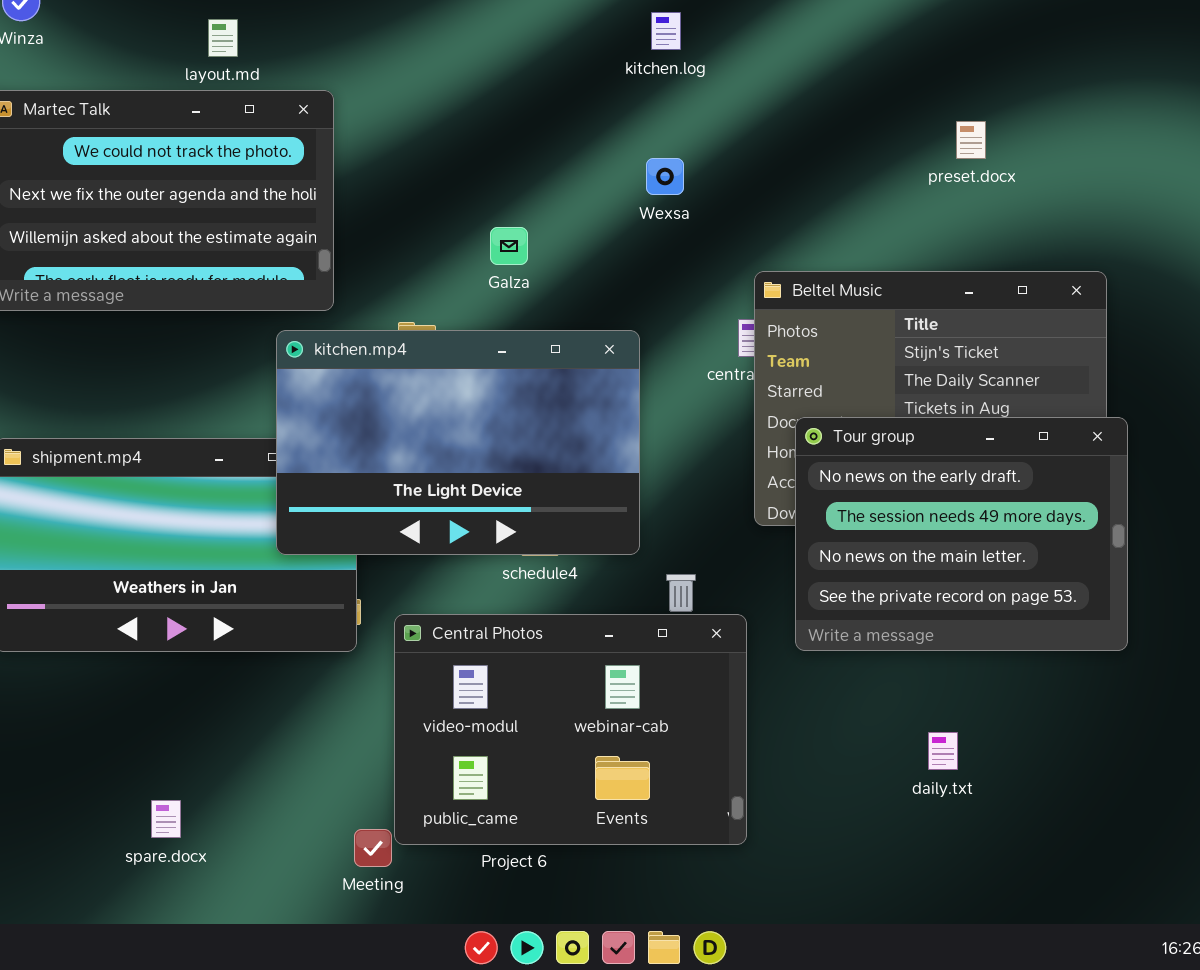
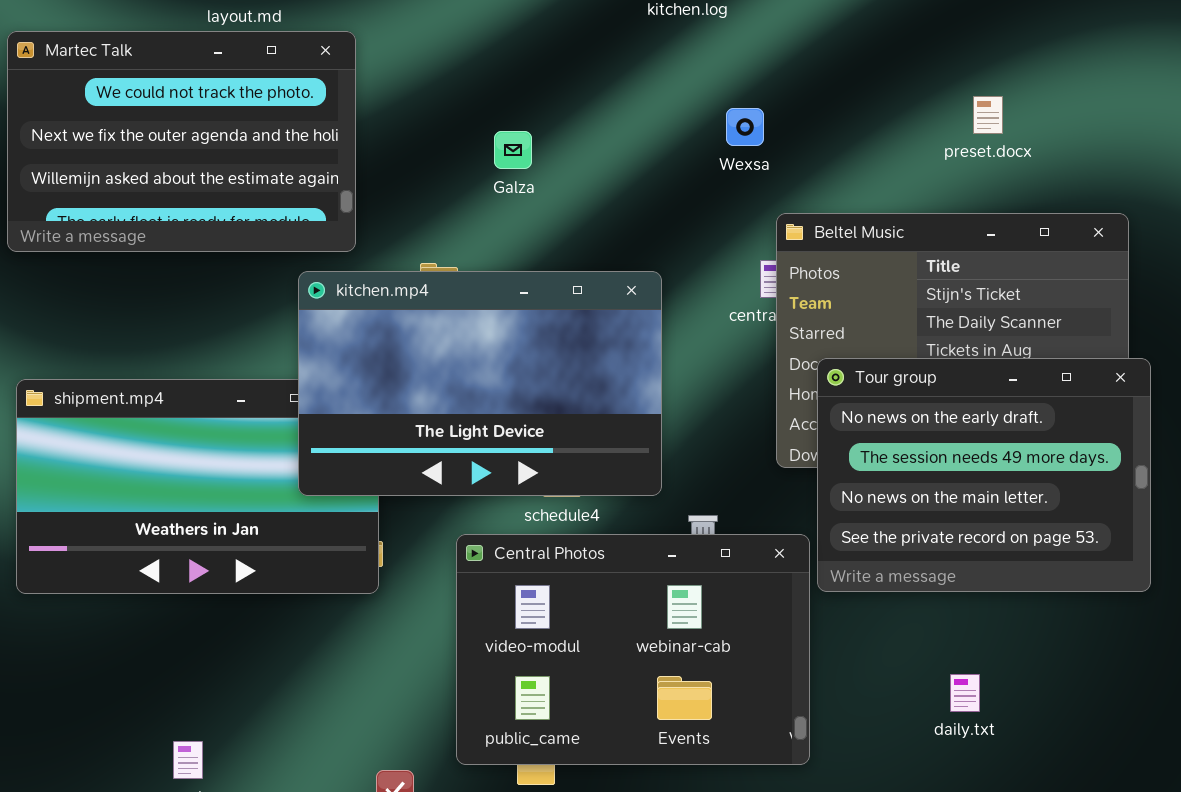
preset.docx: [956,121,986,159] -> [973,96,1003,134], moved
Wexsa: [646,158,684,195] -> [726,108,764,146], moved
Galza: [490,227,528,265] -> [494,131,532,169], moved
Central Photos: [394,614,747,845] -> [456,534,810,765], moved

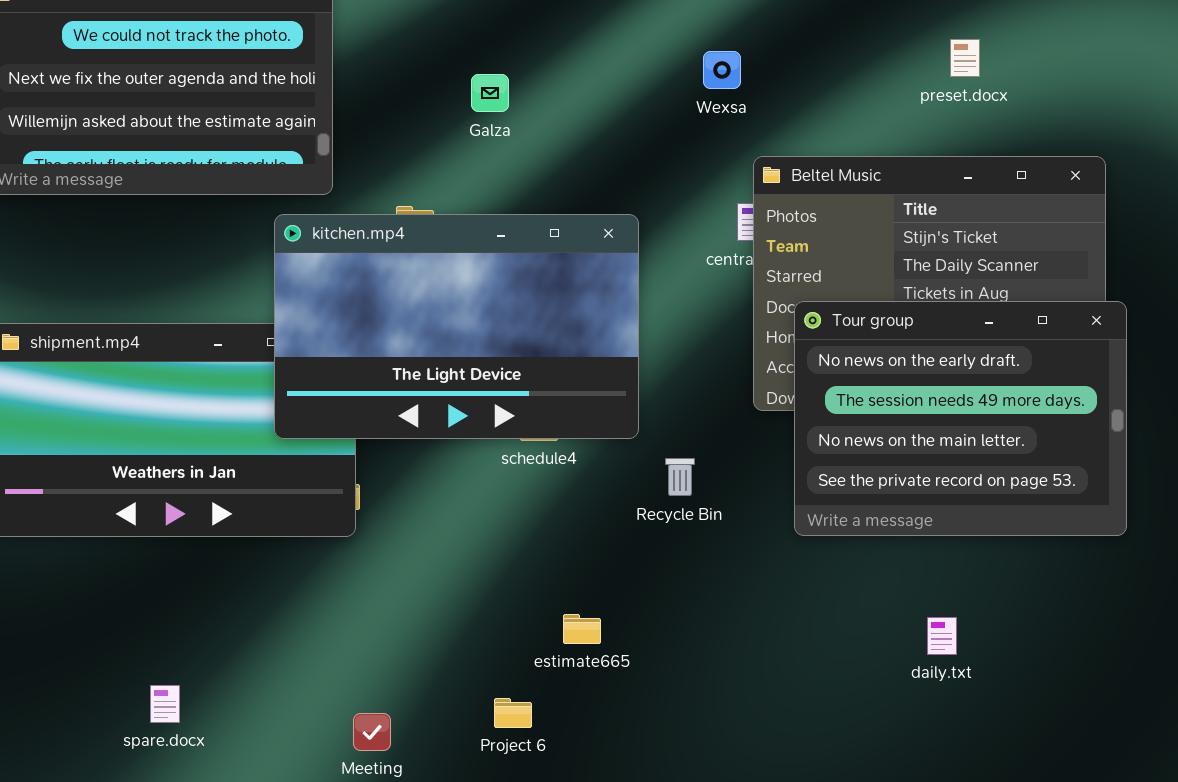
Central Photos: [456,534,810,765] -> none, closed

